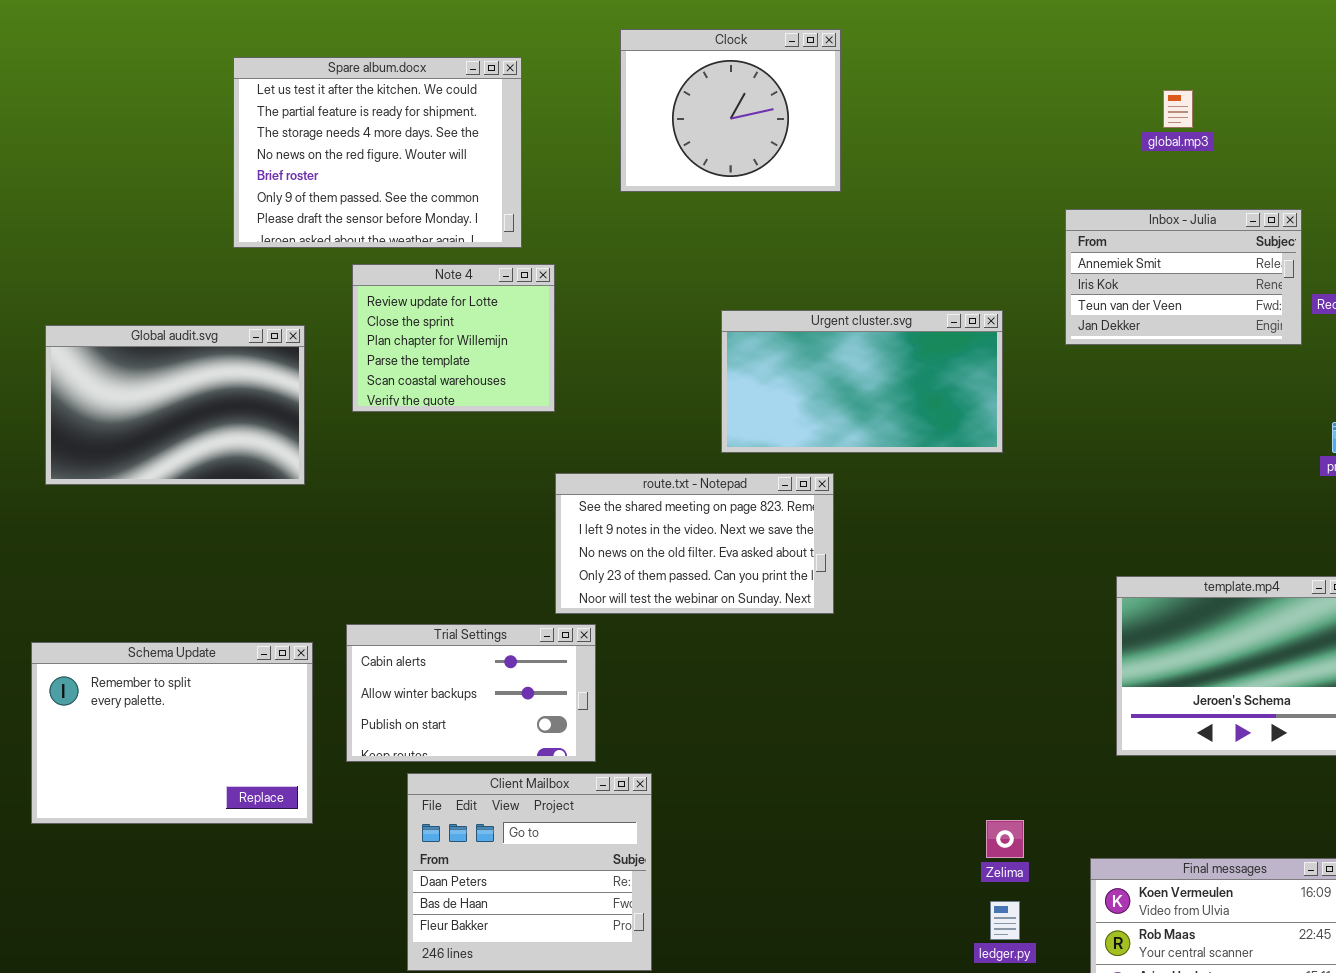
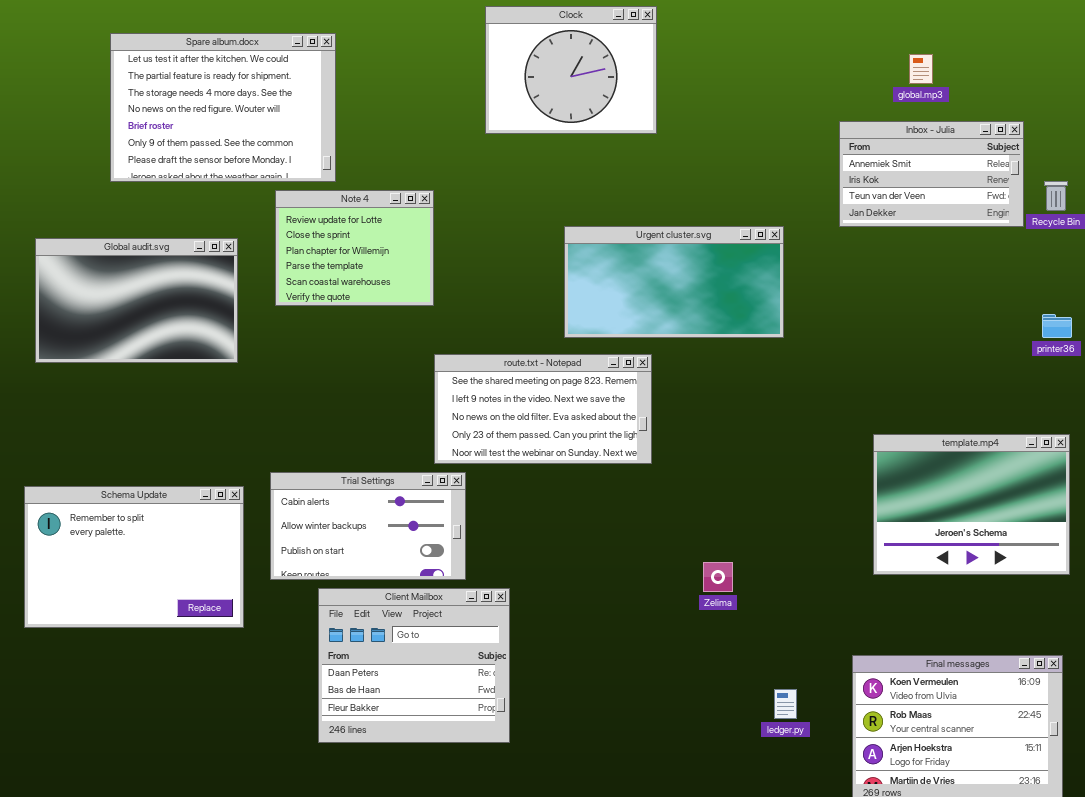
Spare album.docx: [233,57,522,248] -> [110,33,336,182], moved
Inbox - Julia: [1065,209,1302,345] -> [839,121,1024,227], moved
Zelima: [986,820,1024,858] -> [703,562,733,592], moved

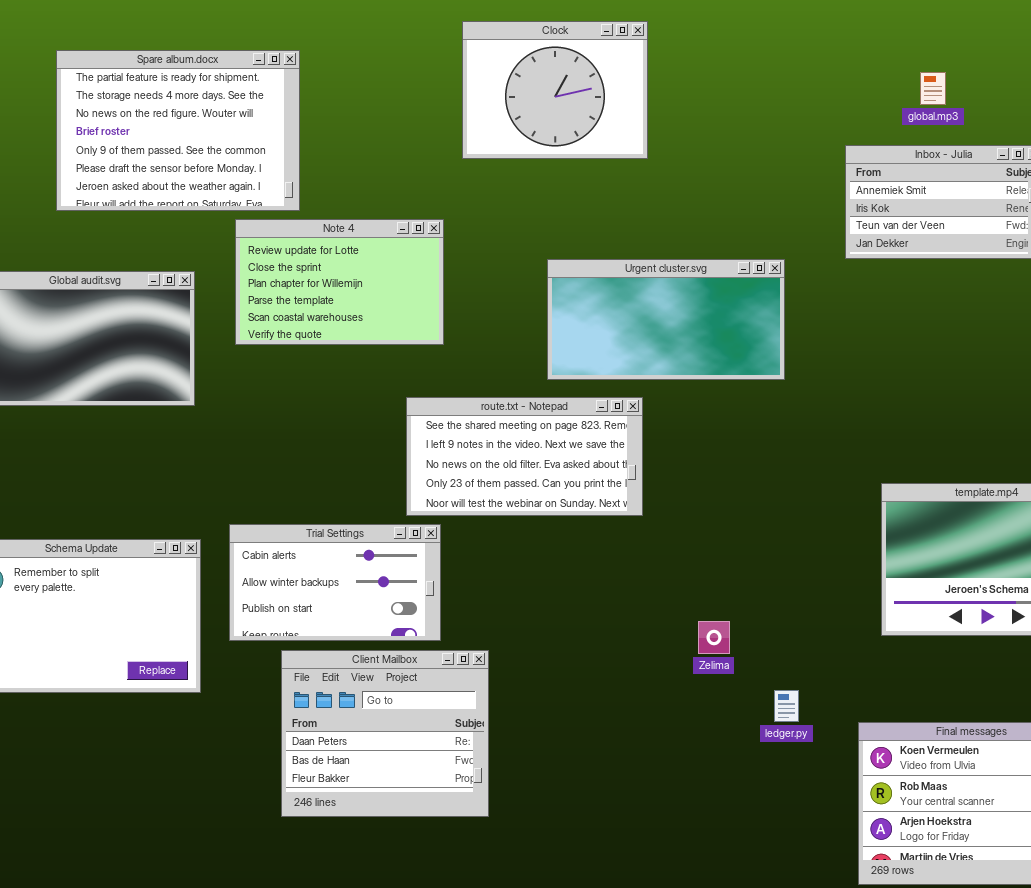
Spare album.docx: [110,33,336,182] -> [56,50,300,211], scrolled down 1 row
Note 4: [275,190,434,306] -> [235,219,444,345], resized
ledger.py: [774,689,797,719] -> [774,690,799,722], moved

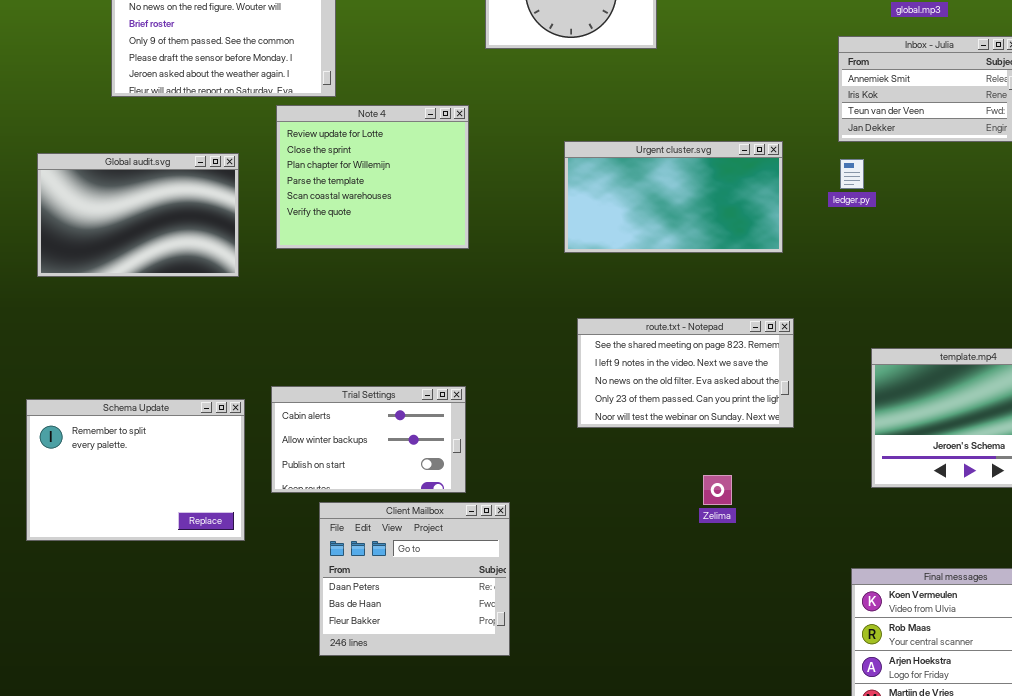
Note 4: [235,219,444,345] -> [276,105,469,249], resized
route.txt - Notepad: [406,397,643,516] -> [577,318,794,428], moved
ledger.py: [774,690,799,722] -> [840,159,864,189], moved

